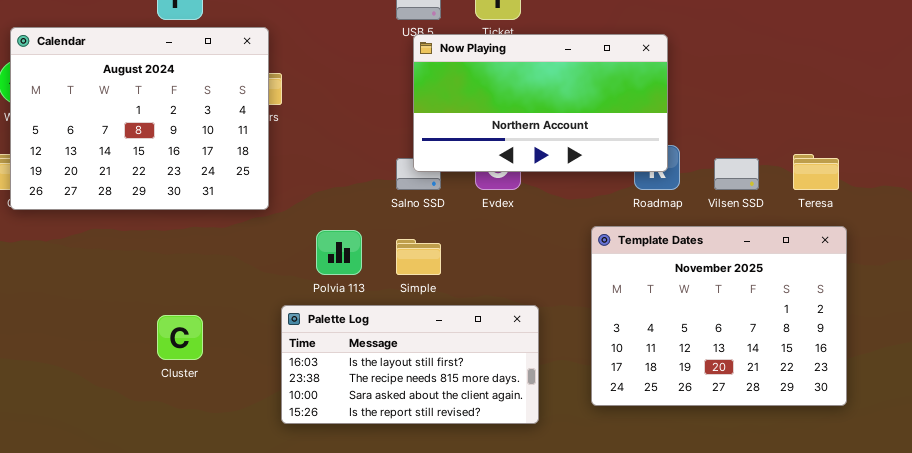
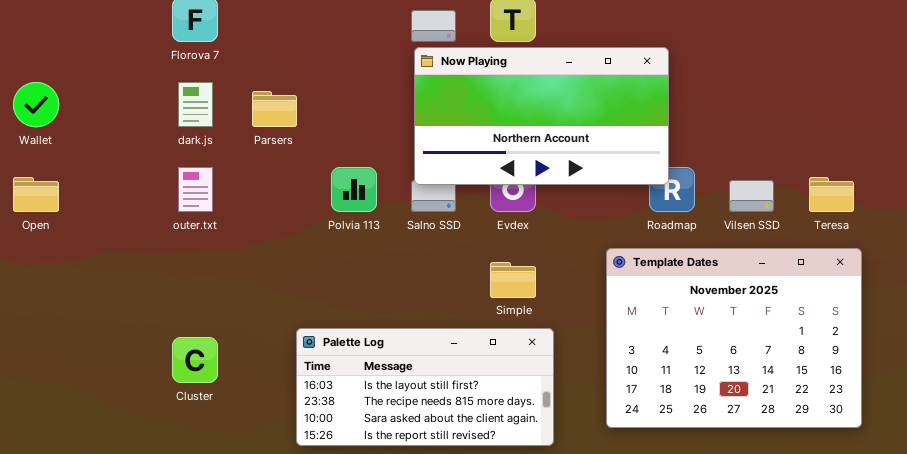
Calendar: [10,27,269,210] -> none, closed
Now Playing: [413,34,668,172] -> [414,47,669,185], moved
Polvia 113: [316,230,362,275] -> [331,167,377,212], moved
Simple: [396,239,441,275] -> [490,262,536,298], moved

